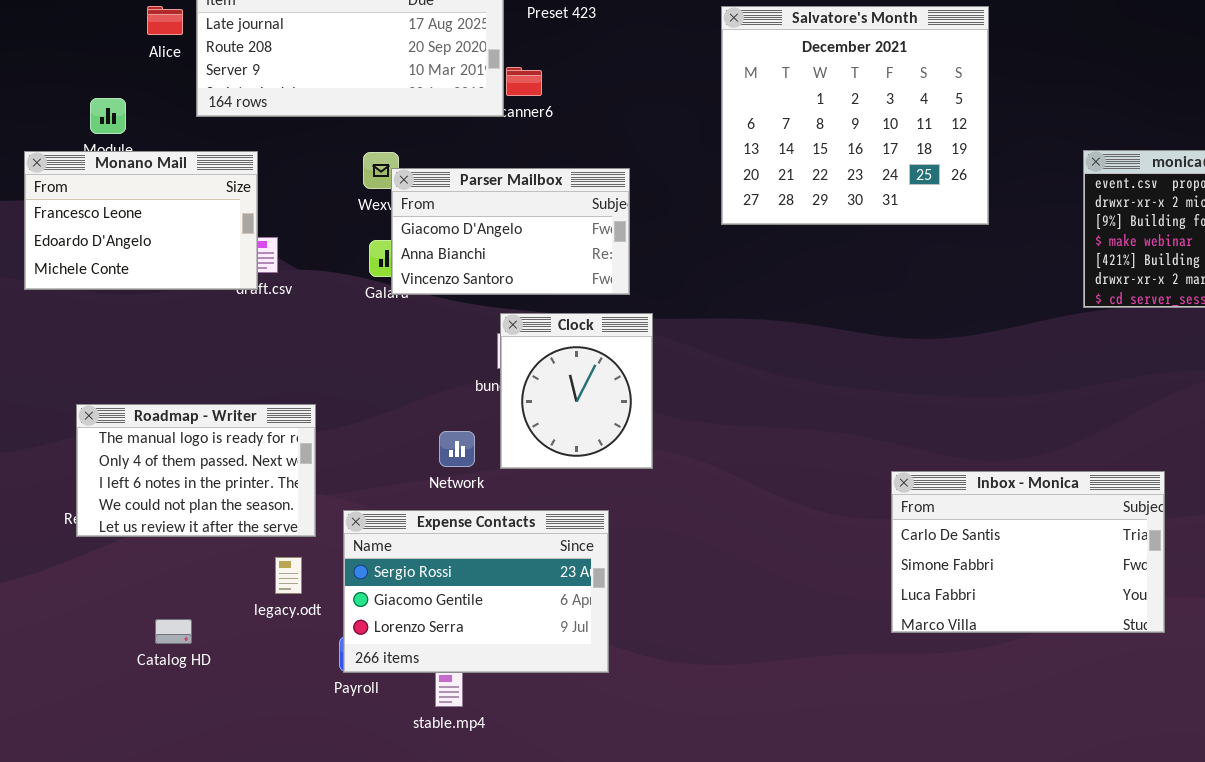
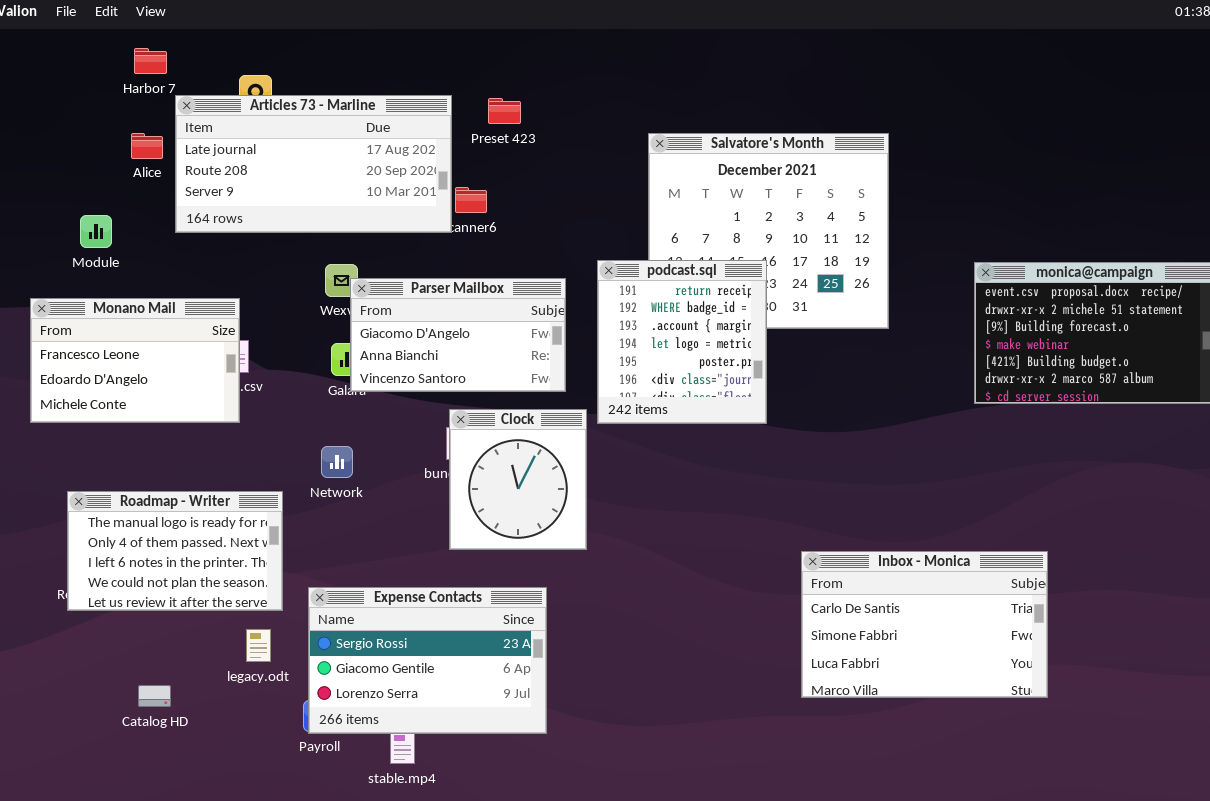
podcast.sql: none -> [597,260,767,424], opened
Monano Mail: [24,151,258,290] -> [30,298,240,423], moved
Network: [439,431,475,467] -> [321,446,353,478], moved

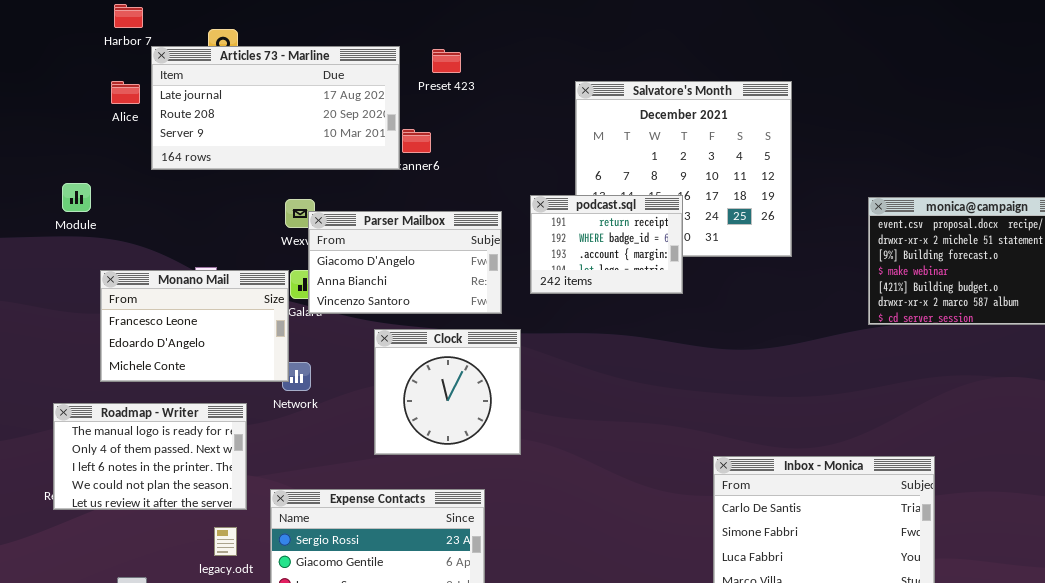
Module: [80,215,112,248] -> [62,183,91,212], moved
podcast.sql: [597,260,767,424] -> [530,195,683,294], resized
Monano Mail: [30,298,240,423] -> [100,270,289,382], moved
Clock: [449,409,587,550] -> [374,329,521,455], resized

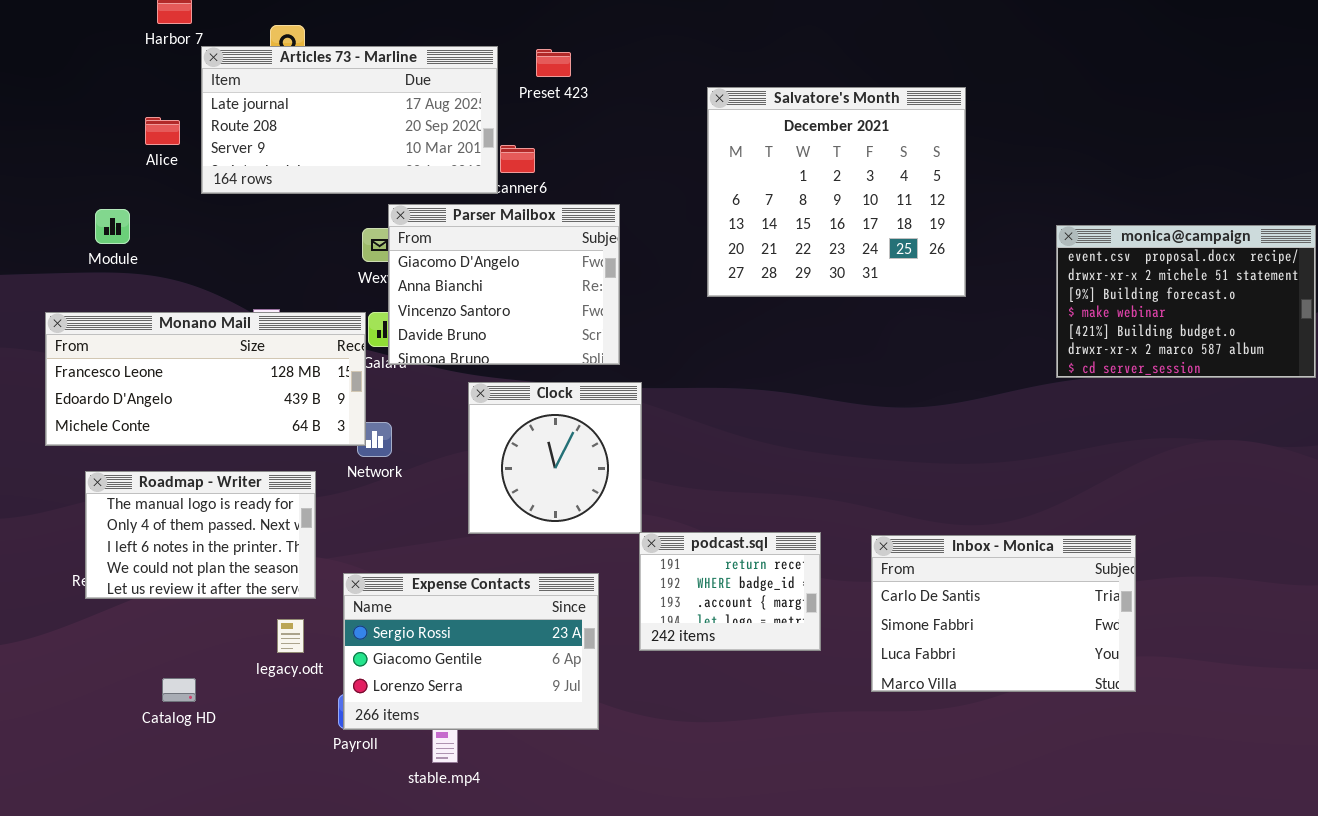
Alice: [111,81,140,104] -> [145,117,180,145], moved
podcast.sql: [530,195,683,294] -> [639,532,821,651], moved
Parser Mailbox: [308,211,502,314] -> [388,204,620,365], resized
Monano Mail: [100,270,289,382] -> [45,312,366,446], resized

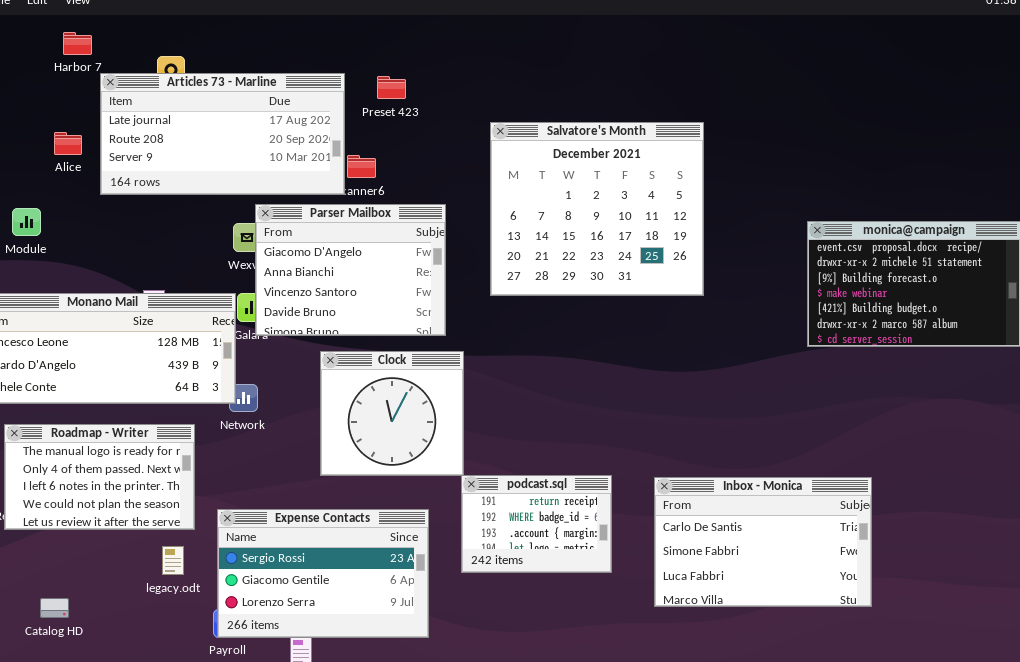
Salvatore's Month: [707,87,966,297] -> [490,122,704,296], moved
Catalog HD: [162,678,196,702] -> [40,598,69,618], moved

